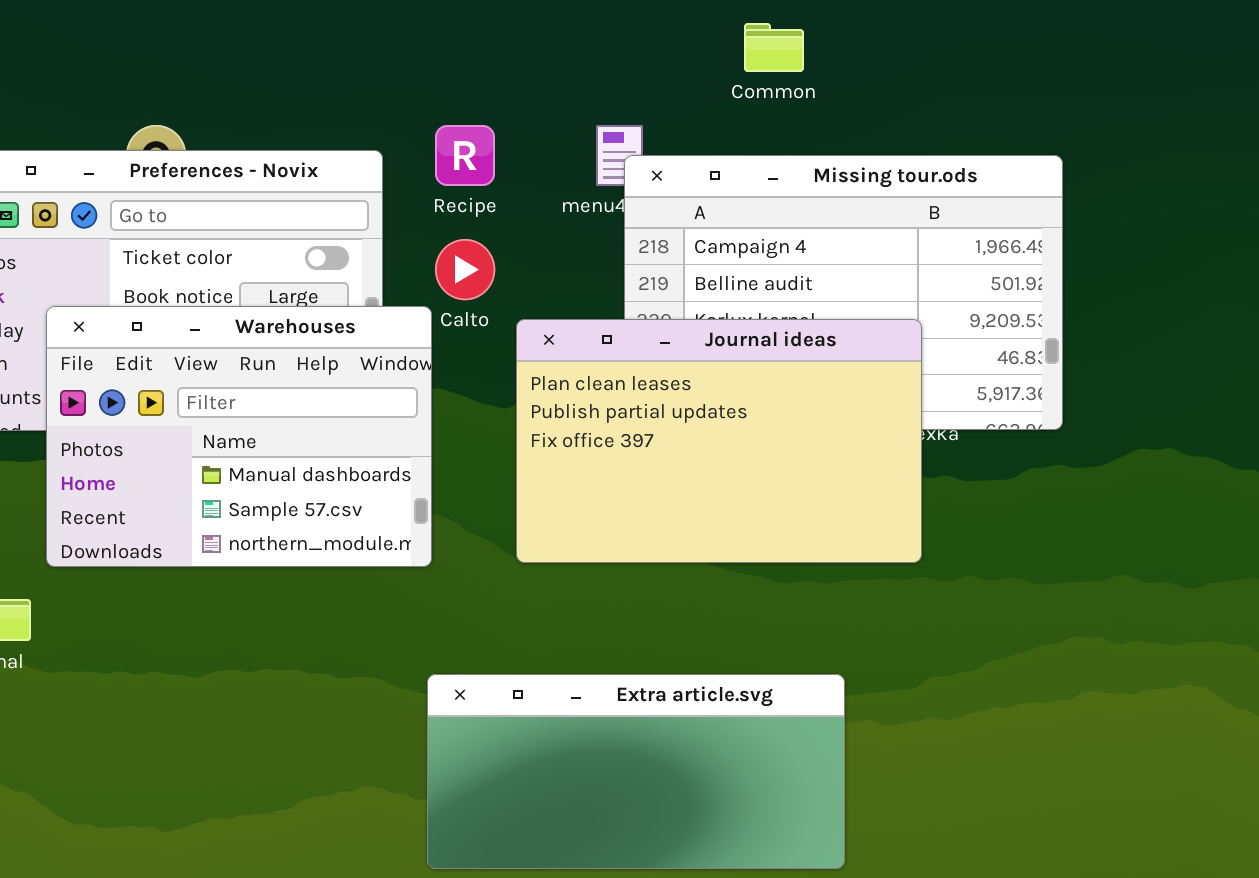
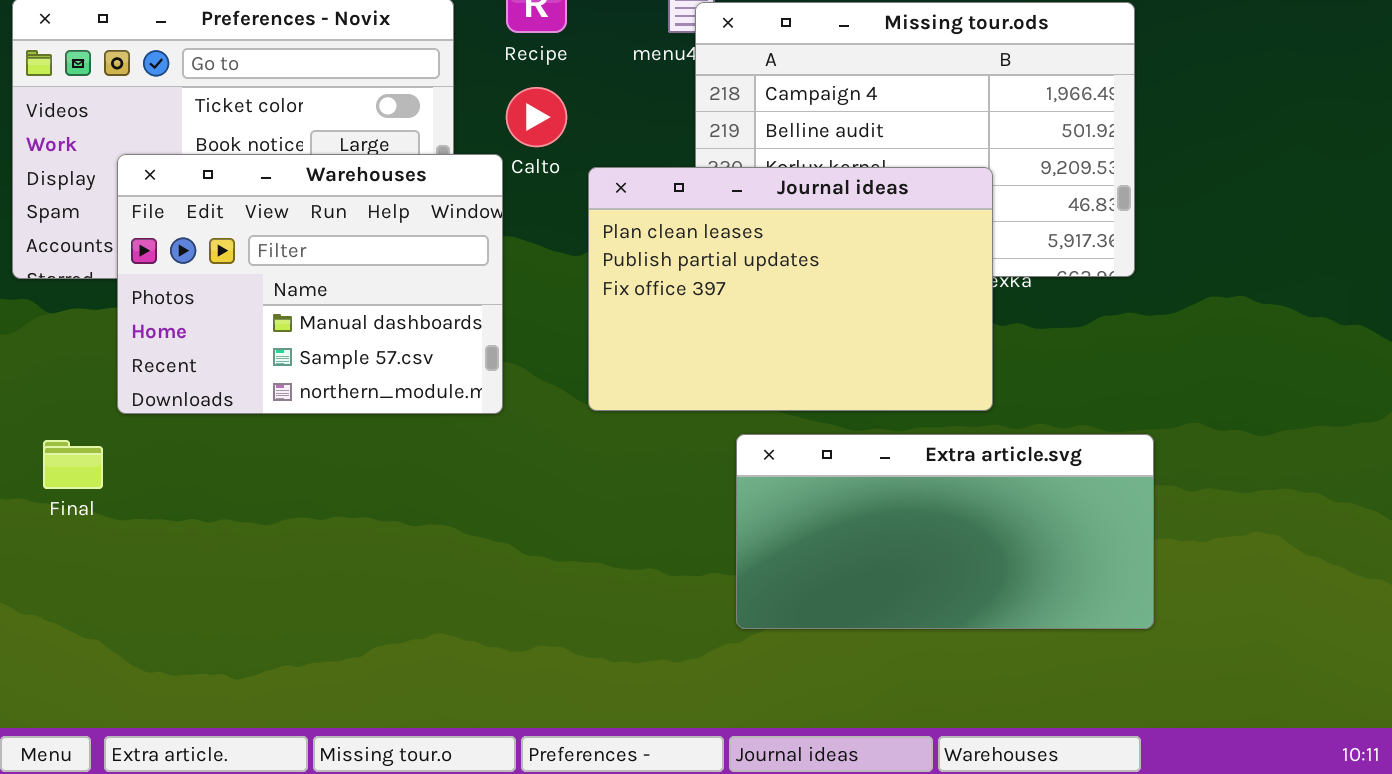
Extra article.svg: [427,674,845,869] -> [736,434,1154,629], moved

